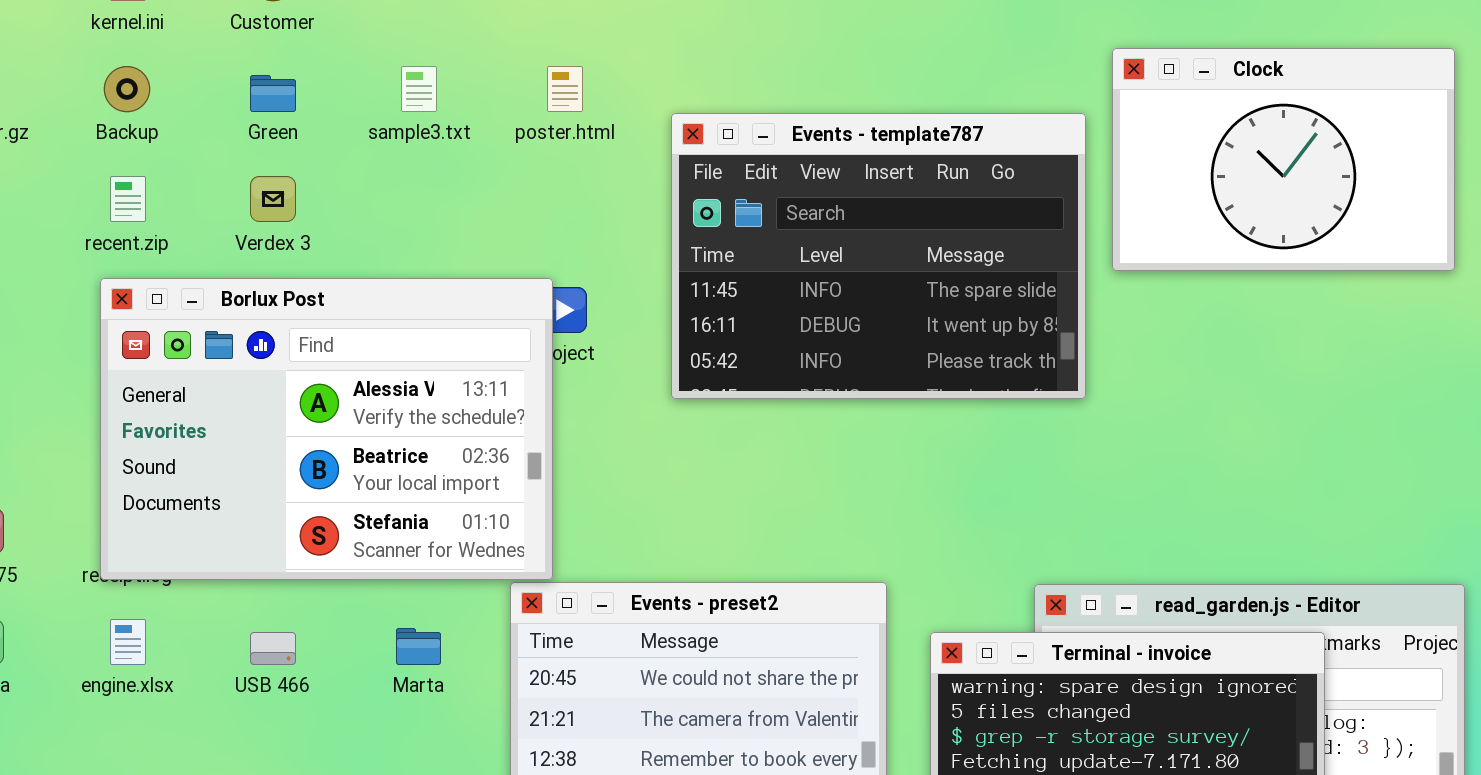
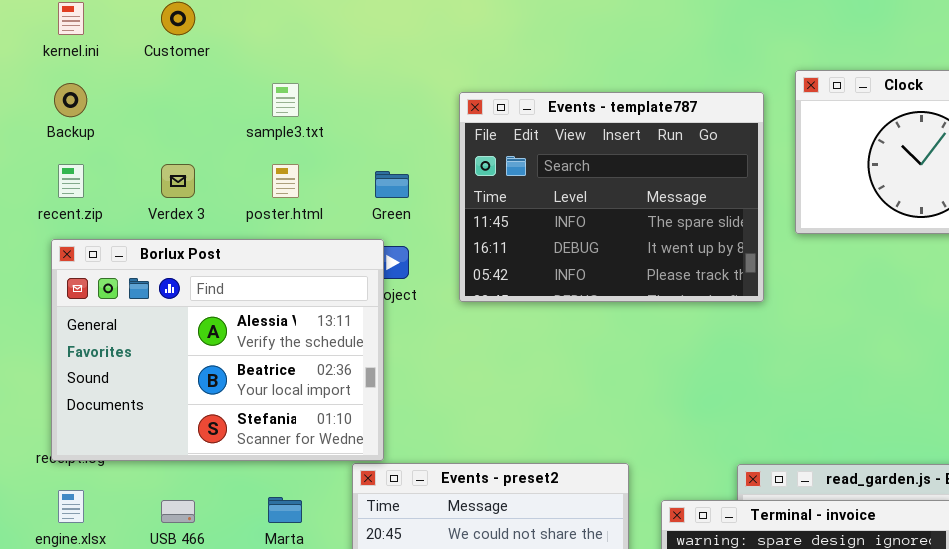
poster.html: [547,66,583,112] -> [272,164,299,198], moved
Green: [250,75,296,112] -> [375,171,409,198], moved
Events - template787: [671,113,1086,399] -> [459,92,764,302], moved

